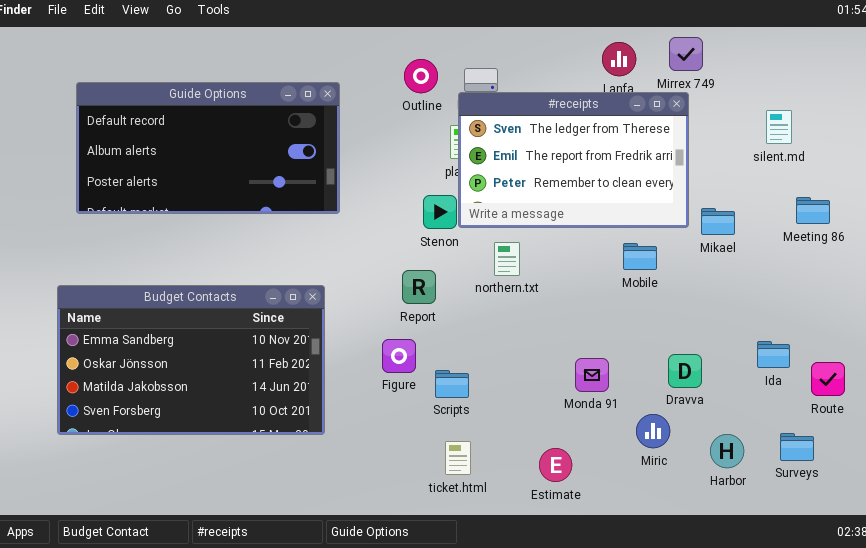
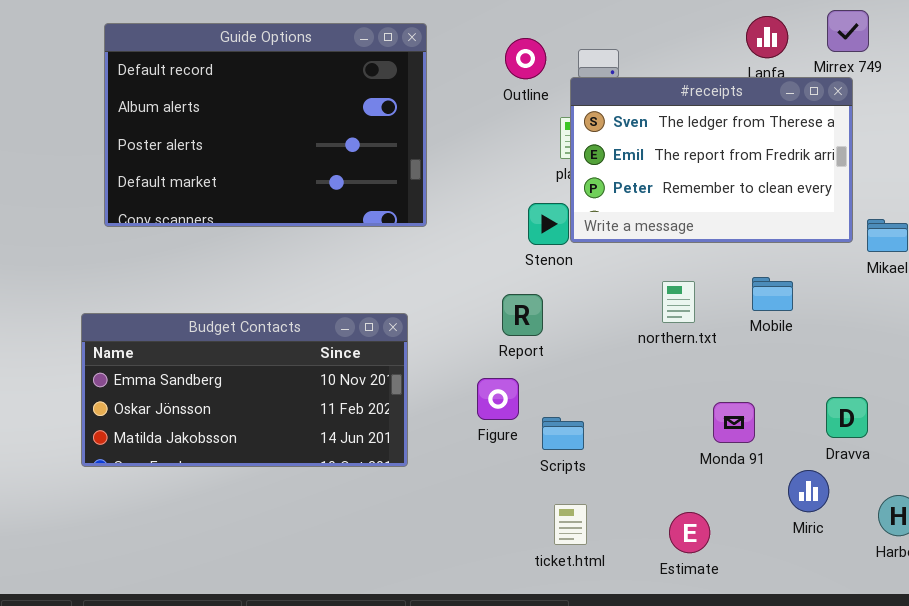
Guide Options: [76,82,340,214] -> [104,23,427,227], resized
northern.txt: [494,242,520,276] -> [662,281,695,323], moved
Mobile: [623,243,657,270] -> [752,277,793,311], moved
Budget Contacts: [57,285,325,435] -> [81,313,408,467], resized

